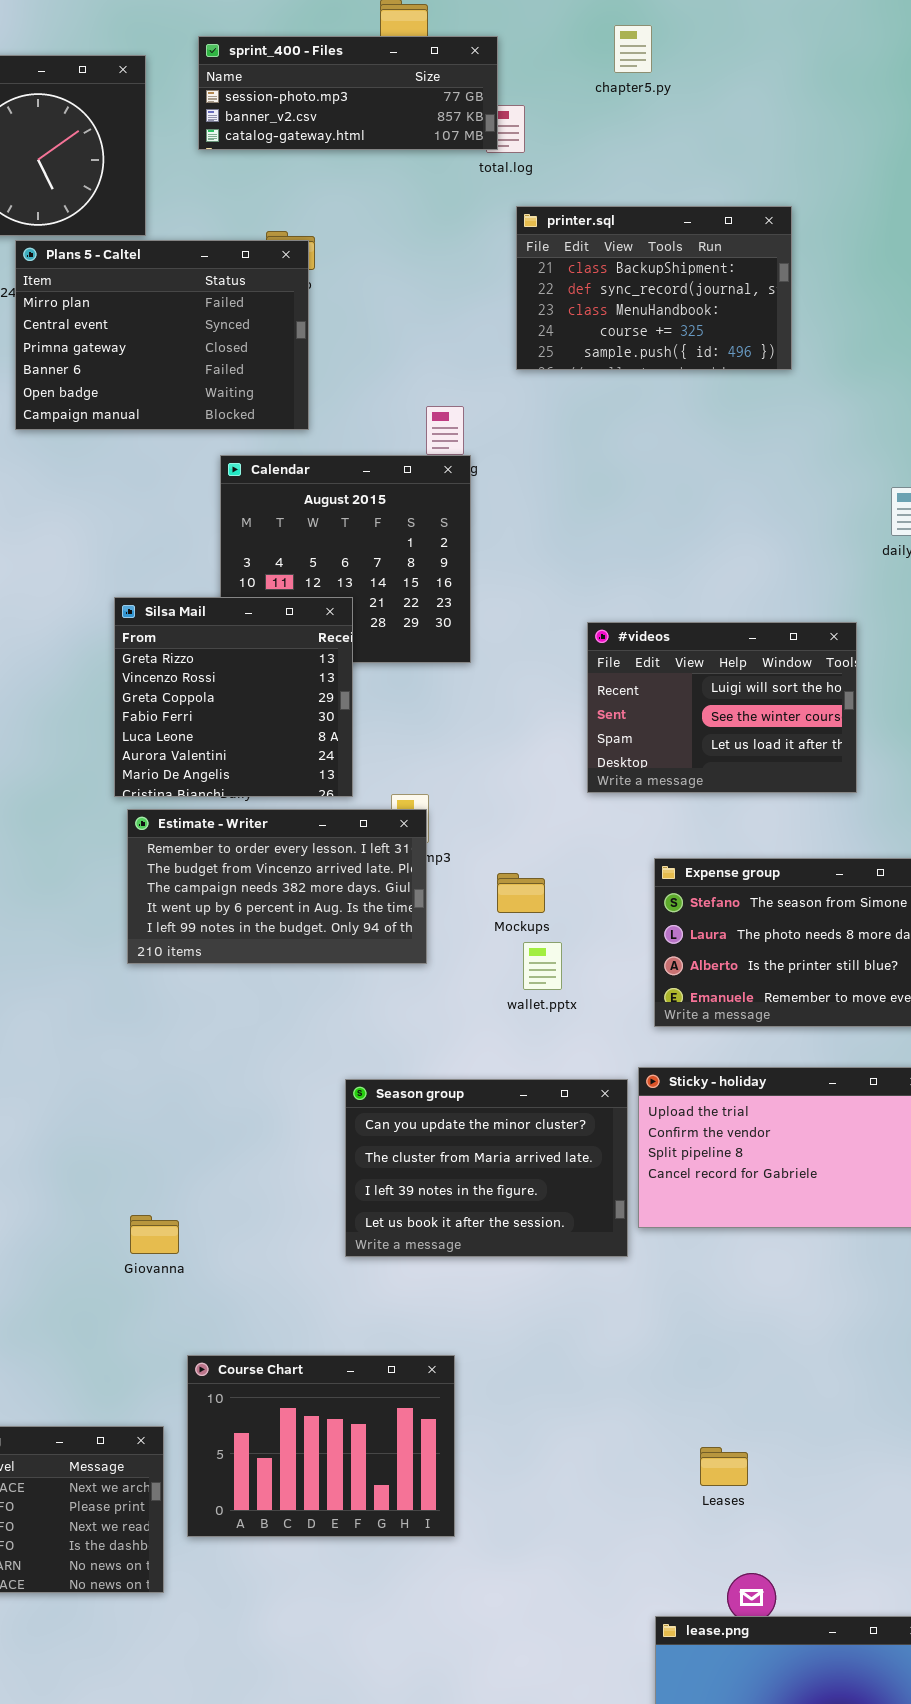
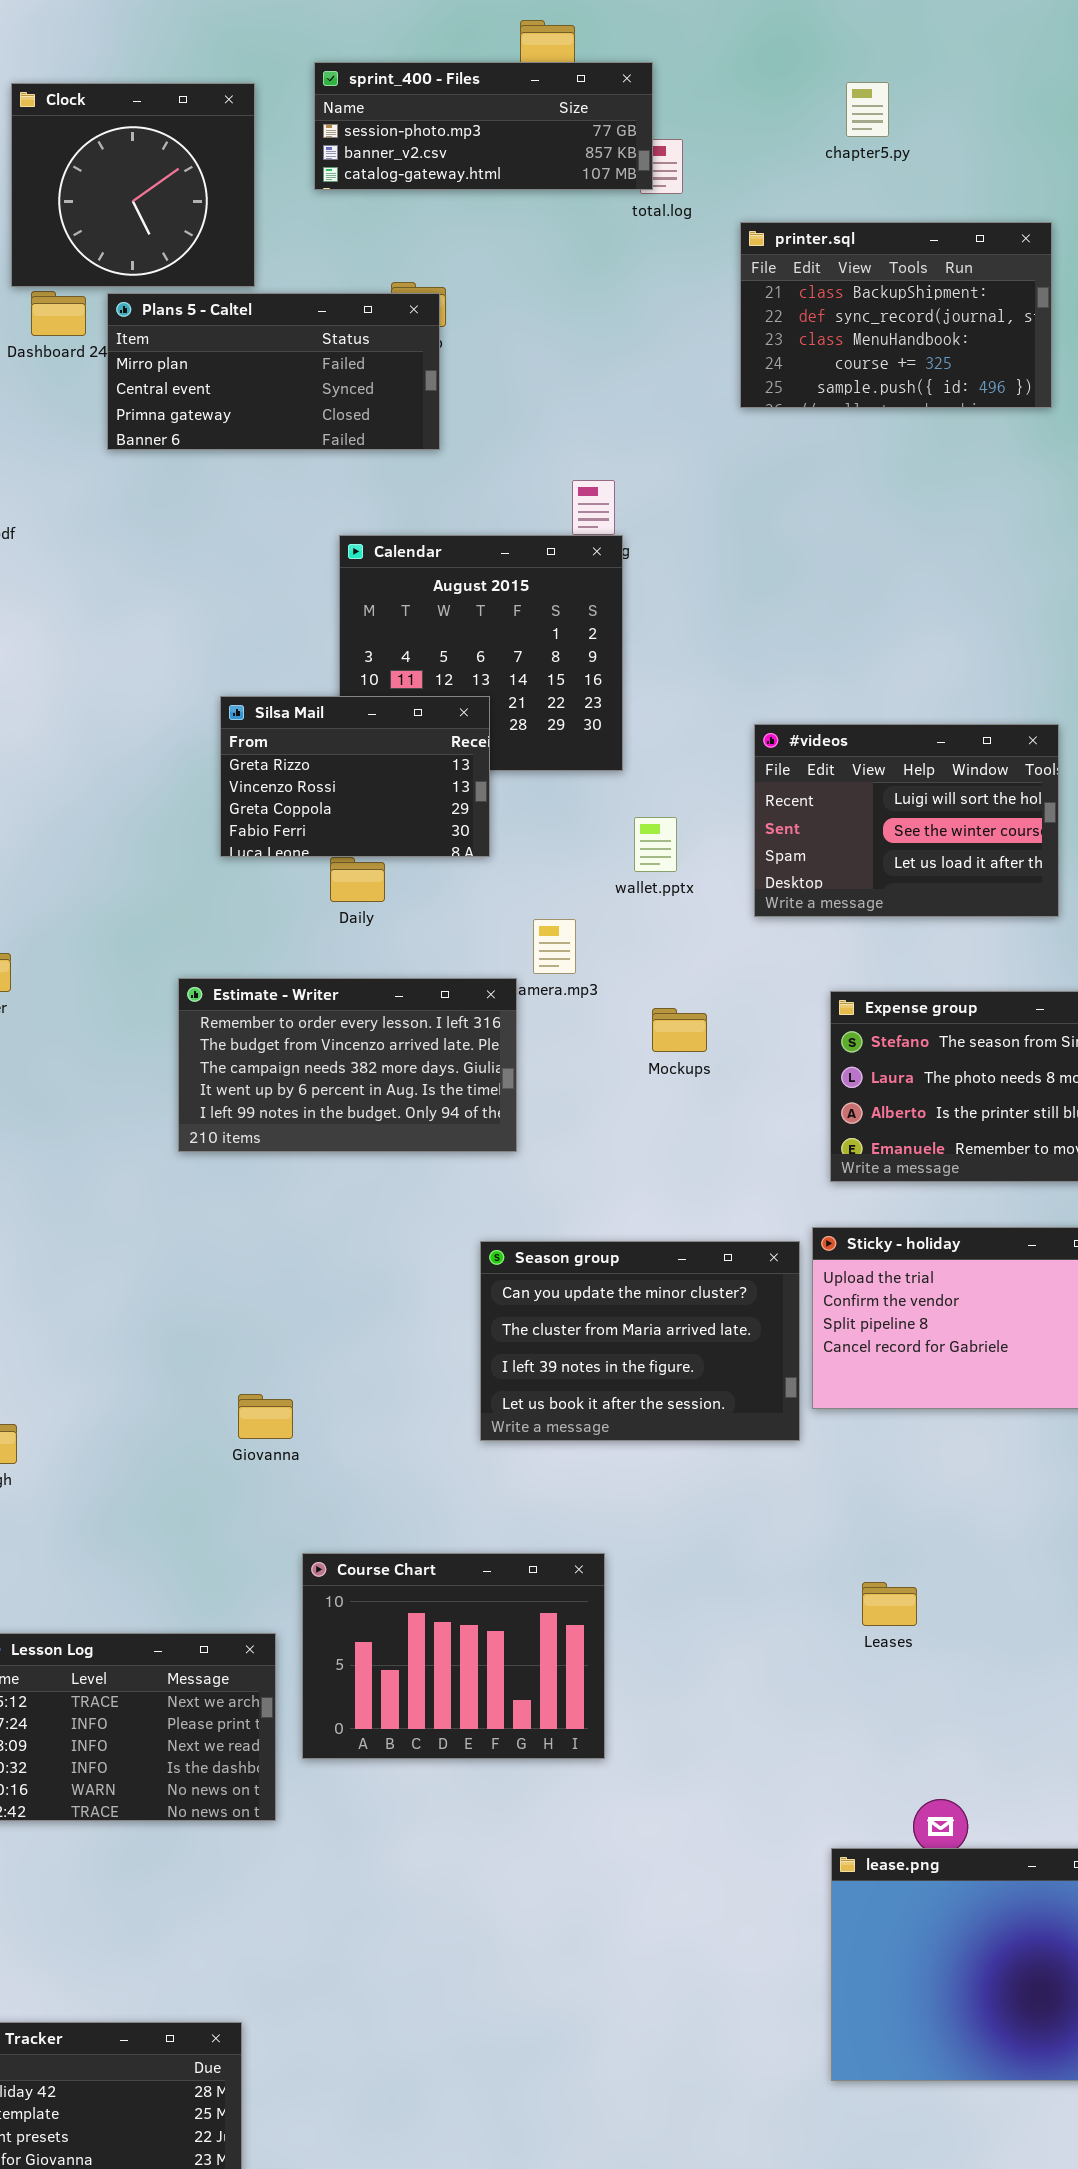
chapter5.py: [614,25,652,73] -> [846,82,889,137], moved
printer.sql: [516,206,792,370] -> [740,222,1052,408], moved
Plans 5 - Caltel: [15,240,309,430] -> [107,293,440,450], resized
Silsa Mail: [114,597,353,797] -> [220,696,490,857], resized
Estimate - Writer: [127,809,427,964] -> [178,978,517,1152], moved
wallet.pptx: [523,942,562,990] -> [634,817,677,872], moved
Leases: [700,1447,748,1486] -> [862,1582,917,1626], moved

